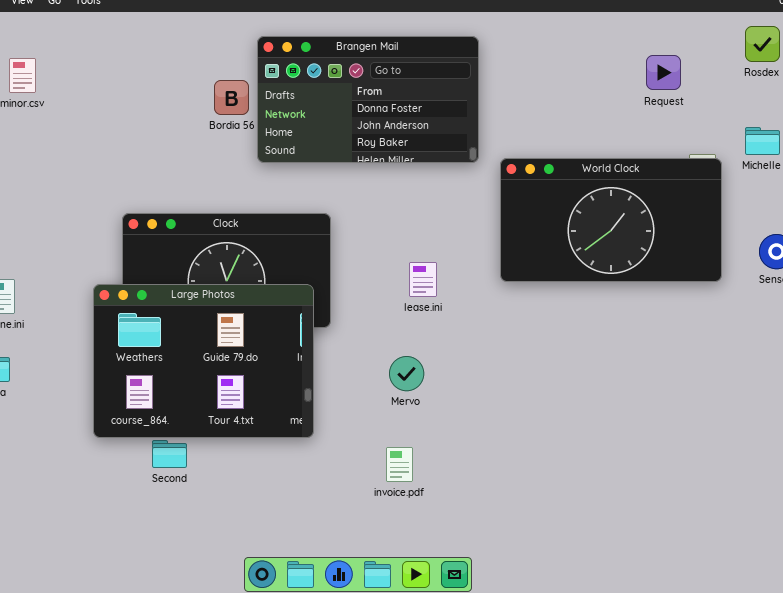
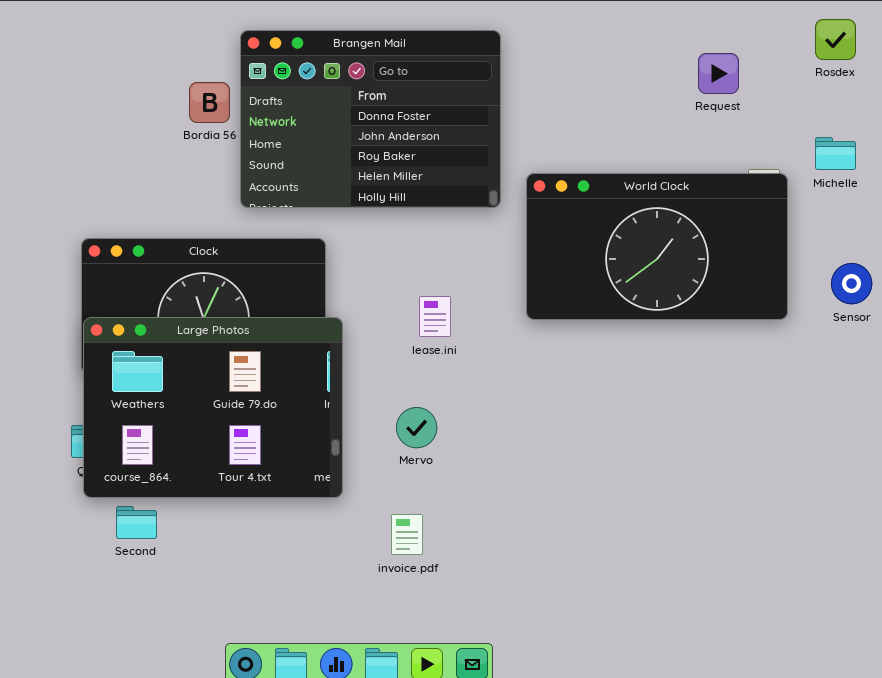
Brangen Mail: [257,36,479,163] -> [240,30,501,208], resized
Large Photos: [93,284,314,438] -> [83,317,343,498], moved

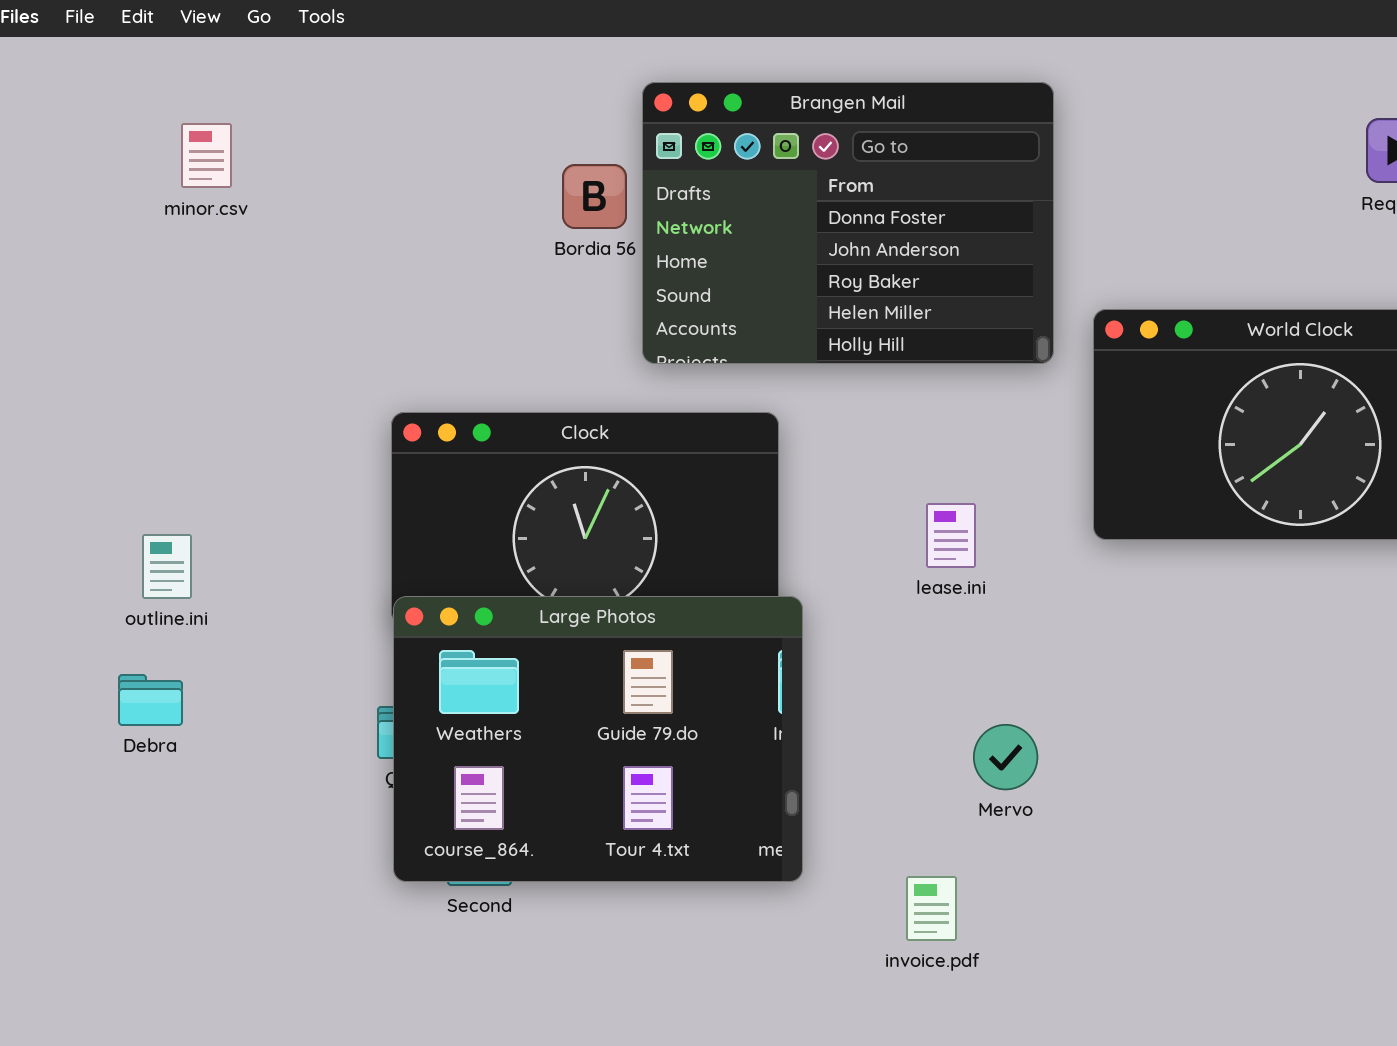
Large Photos: [83,317,343,498] -> [393,596,803,882], moved
Mervo: [396,407,437,448] -> [973,724,1038,790], moved
invoice.pdf: [391,514,423,555] -> [906,876,957,941], moved

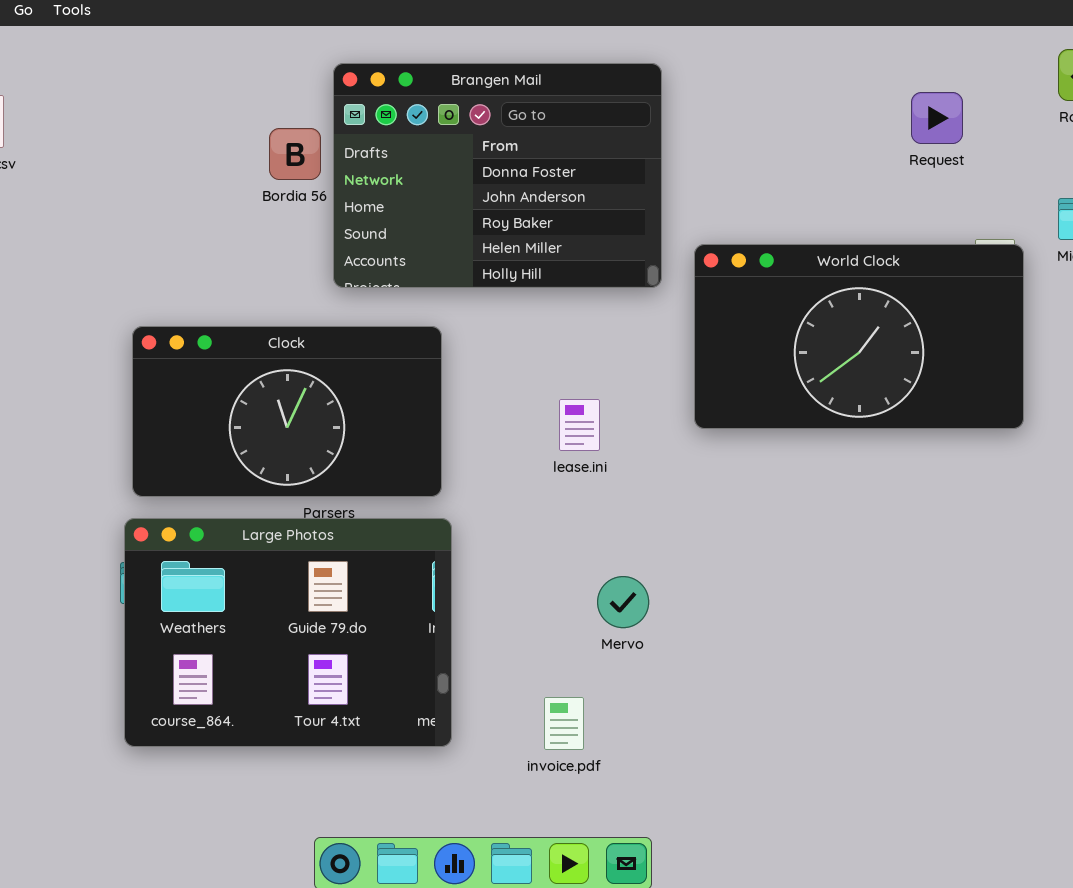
Large Photos: [393,596,803,882] -> [124,518,452,747], moved

